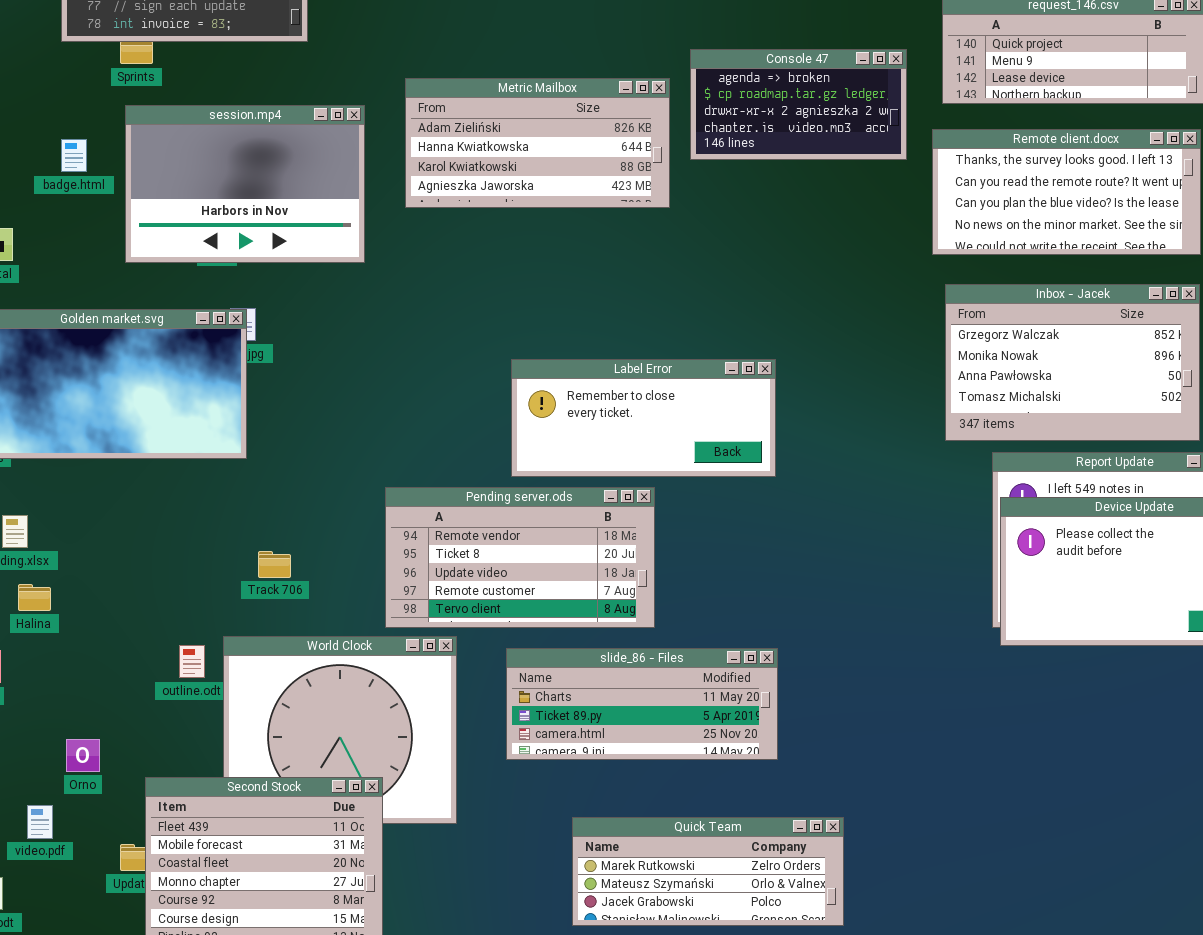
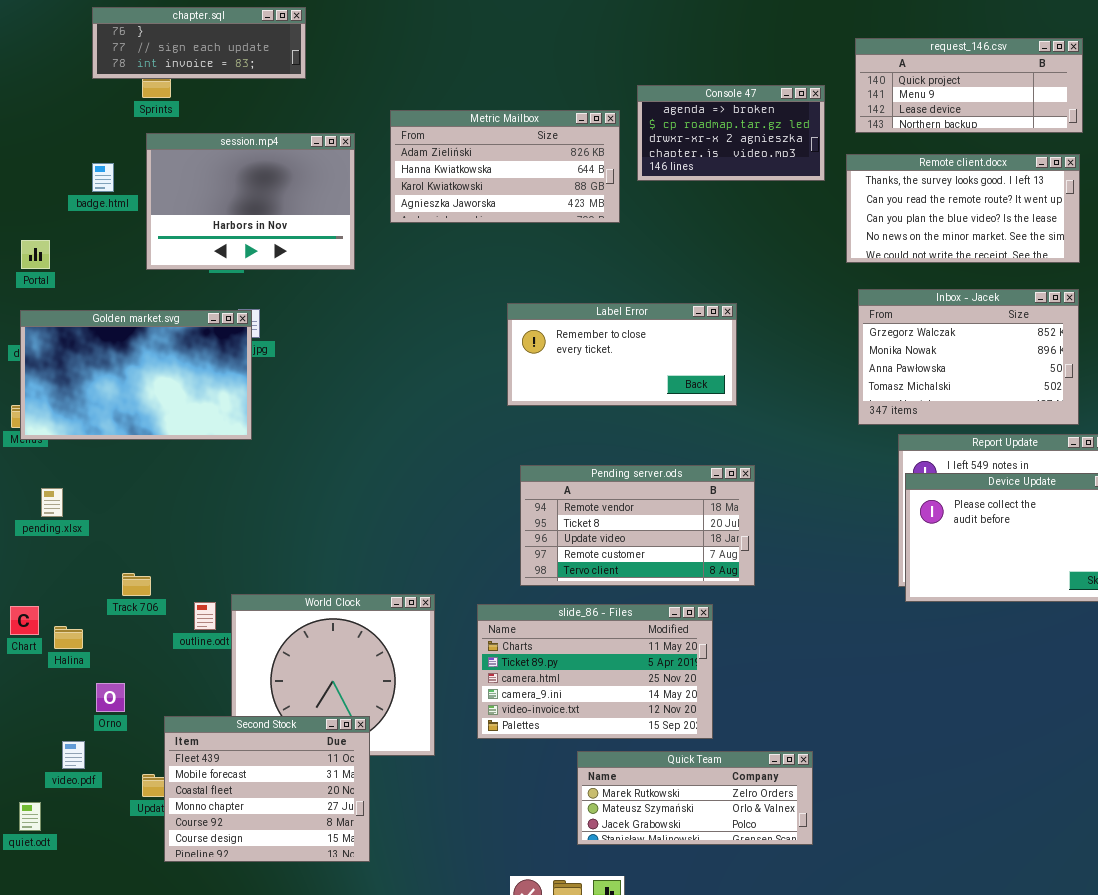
Label Error: [511,359,776,477] -> [507,303,737,406], moved
Pending server.ods: [385,487,655,628] -> [520,465,755,586], moved
Track 706: [258,551,291,578] -> [122,573,151,596], moved
Halina: [18,584,51,611] -> [54,626,83,649], moved
slide_86 - Files: [506,648,778,760] -> [477,604,713,739], resized
Quick Team: [572,817,844,926] -> [577,751,813,845], moved

